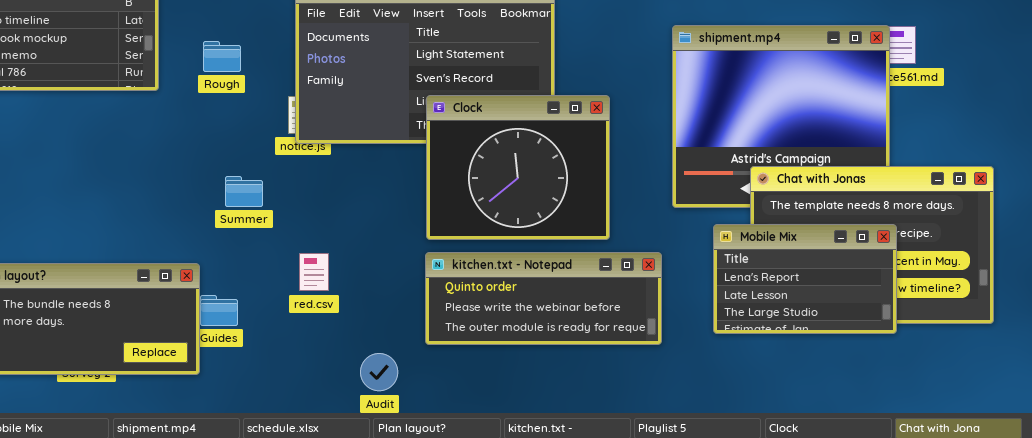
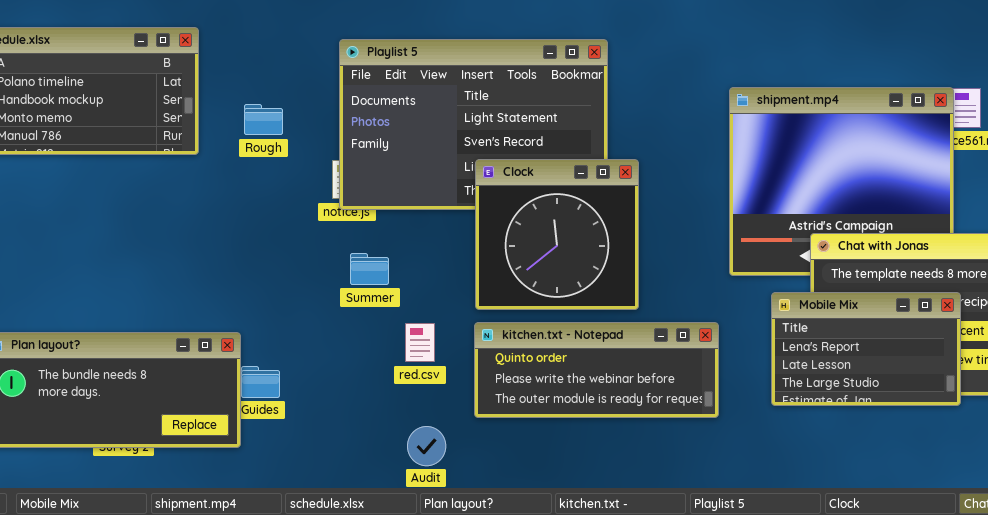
Clock: [426,95,610,240] -> [475,159,639,310], resized
Summer: [225,176,263,207] -> [350,253,389,285], moved
red.csv: [299,253,329,291] -> [405,323,435,362], moved

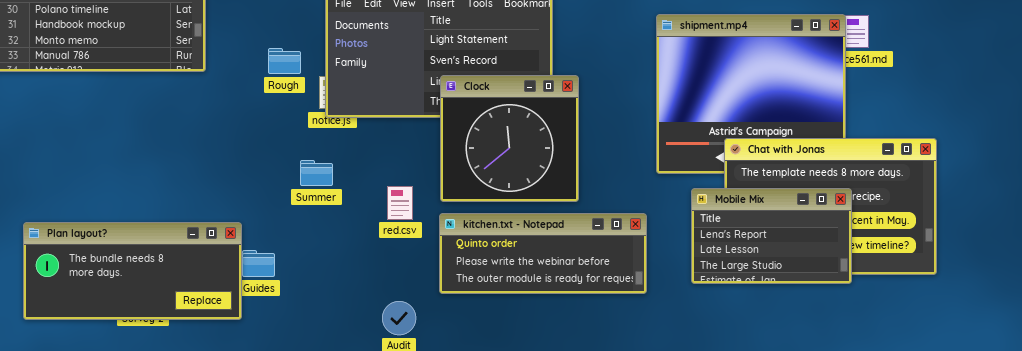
Rough: [244,104,283,135] -> [268,48,301,74], moved
Summer: [350,253,389,285] -> [300,160,333,186], moved
red.csv: [405,323,435,362] -> [387,186,413,220], moved

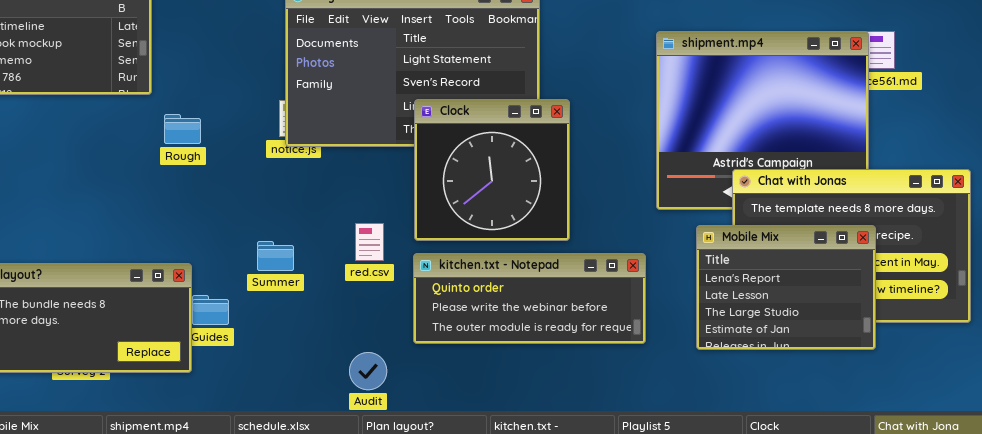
Rough: [268,48,301,74] -> [164,114,201,144], moved
Summer: [300,160,333,186] -> [257,241,294,271], moved
Mobile Mix: [691,188,852,284] -> [696,225,876,350], resized

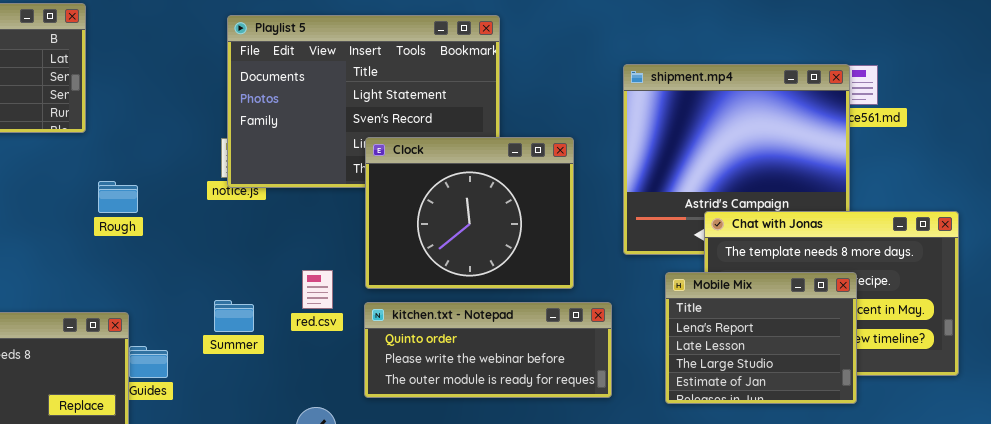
Clock: [414,99,570,241] -> [365,137,574,289], resized
Rough: [164,114,201,144] -> [98,181,138,213], moved
Summer: [257,241,294,271] -> [214,300,254,332], moved

